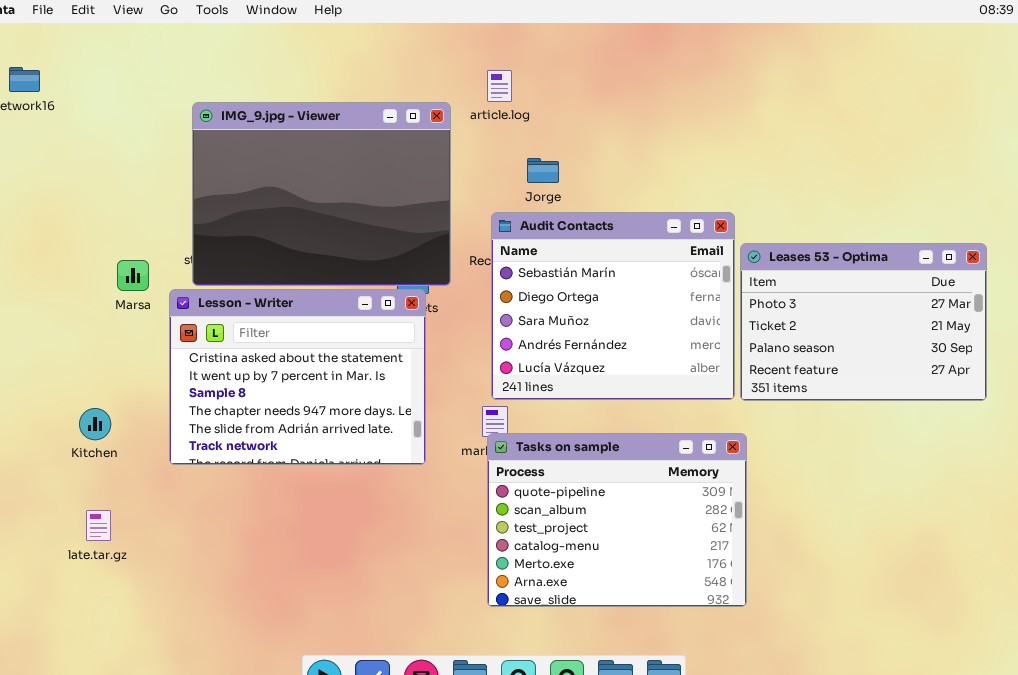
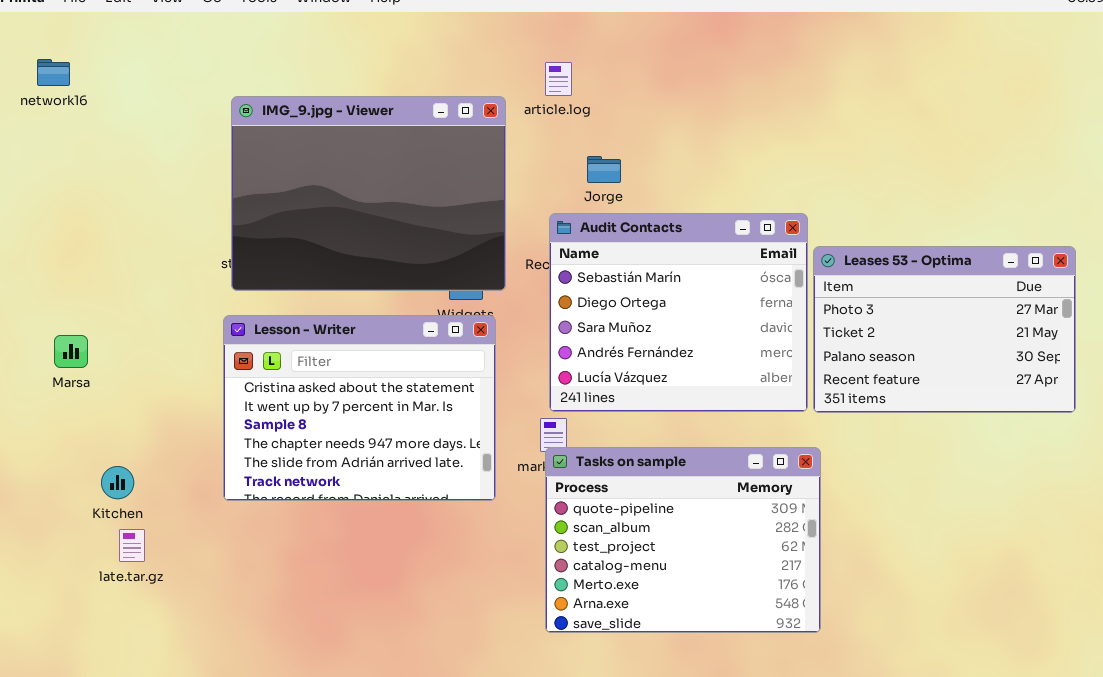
Marsa: [117,260,149,291] -> [54,335,88,368], moved
Lesson - Writer: [169,289,426,465] -> [223,315,496,501], moved
Kitchen: [79,408,111,440] -> [101,466,134,499], moved

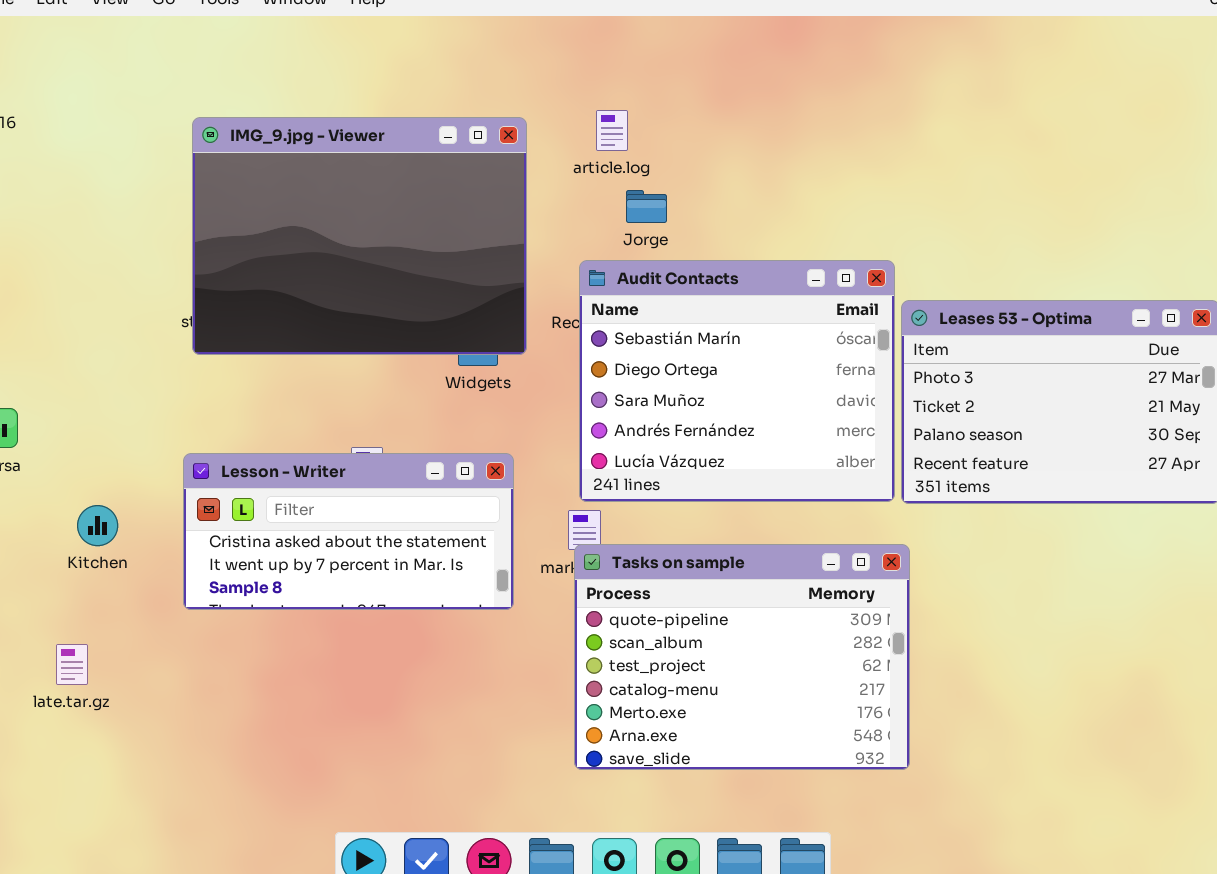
article.log: [545,62,572,96] -> [596,110,628,151], moved
Lesson - Writer: [223,315,496,501] -> [183,453,514,610], resized
Kitchen: [101,466,134,499] -> [77,505,118,546], moved

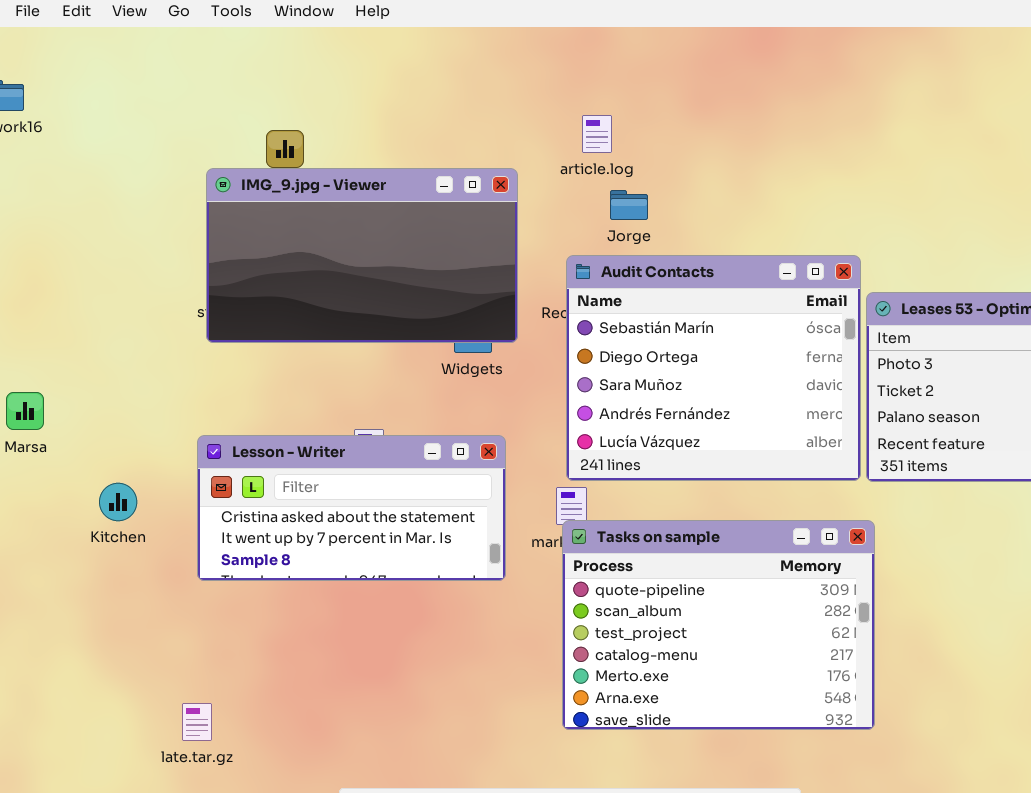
IMG_9.jpg - Viewer: [192,117,527,355] -> [206,168,518,343], resized
late.tar.gz: [56,644,88,685] -> [182,703,212,741], moved

